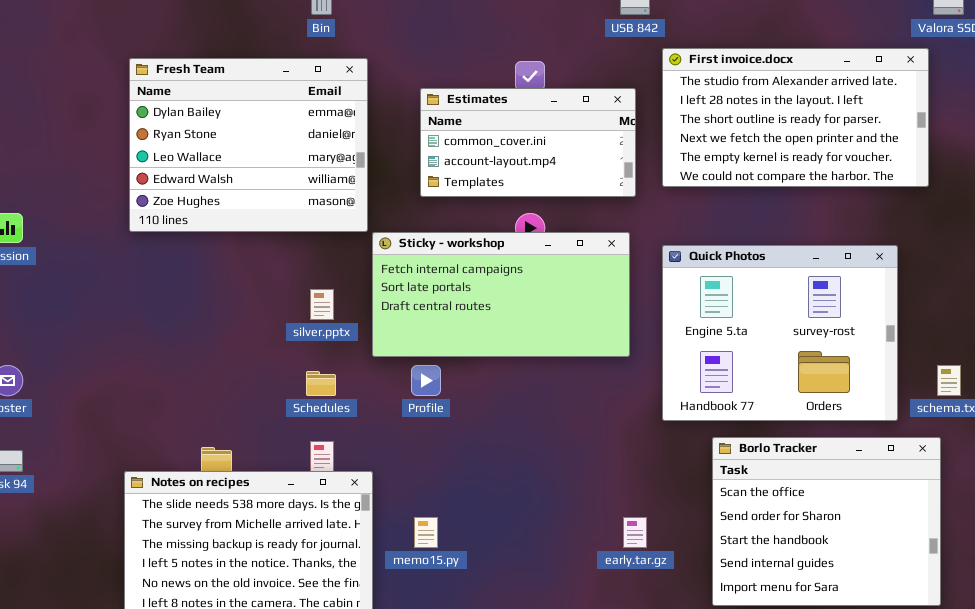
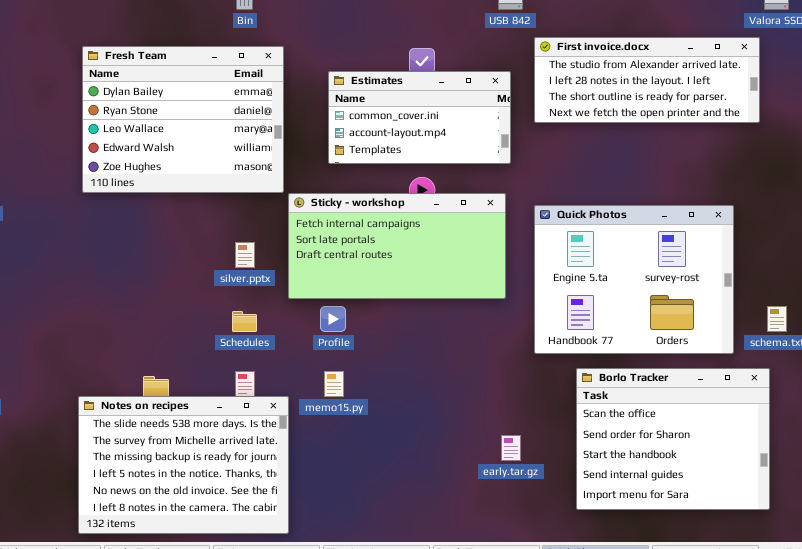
First invoice.docx: [662,48,929,187] -> [534,37,760,123], resized
memo15.py: [414,517,438,548] -> [324,371,344,397], moved

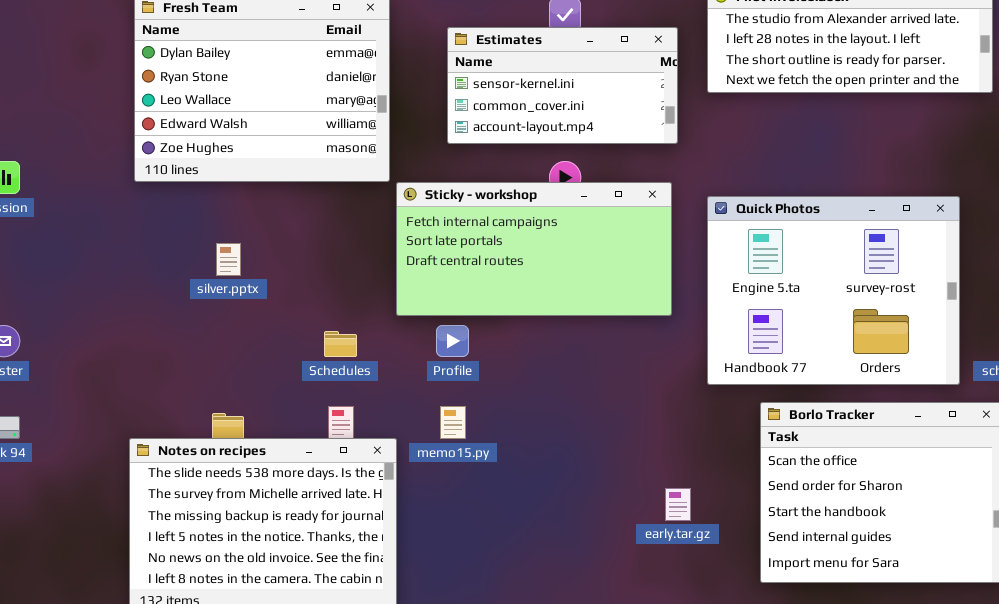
Estimates: [328,71,511,164] -> [447,27,678,144], scrolled up 1 row
silver.pptx: [235,242,255,268] -> [216,243,241,276], moved

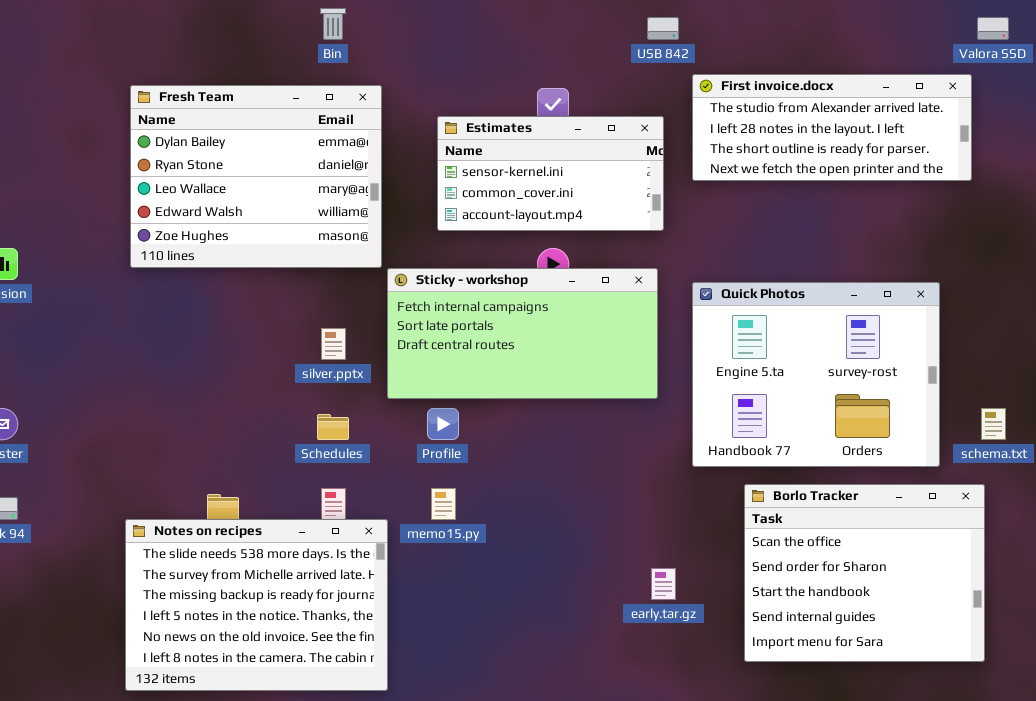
silver.pptx: [216,243,241,276] -> [321,328,346,360], moved

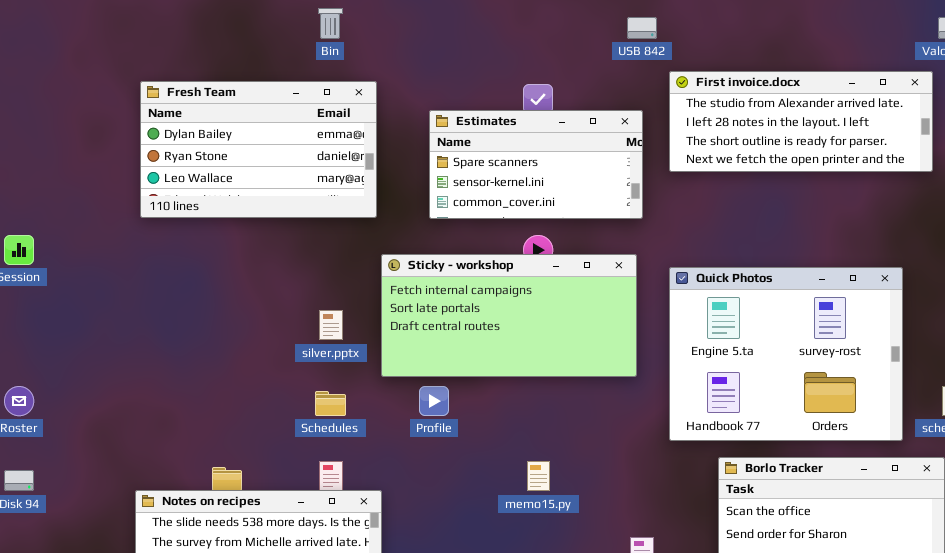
Fresh Team: [130,85,382,268] -> [140,81,377,218], resized
Estimates: [437,116,664,231] -> [429,110,643,219], scrolled up 1 row
memo15.py: [431,488,456,520] -> [527,461,550,491], moved

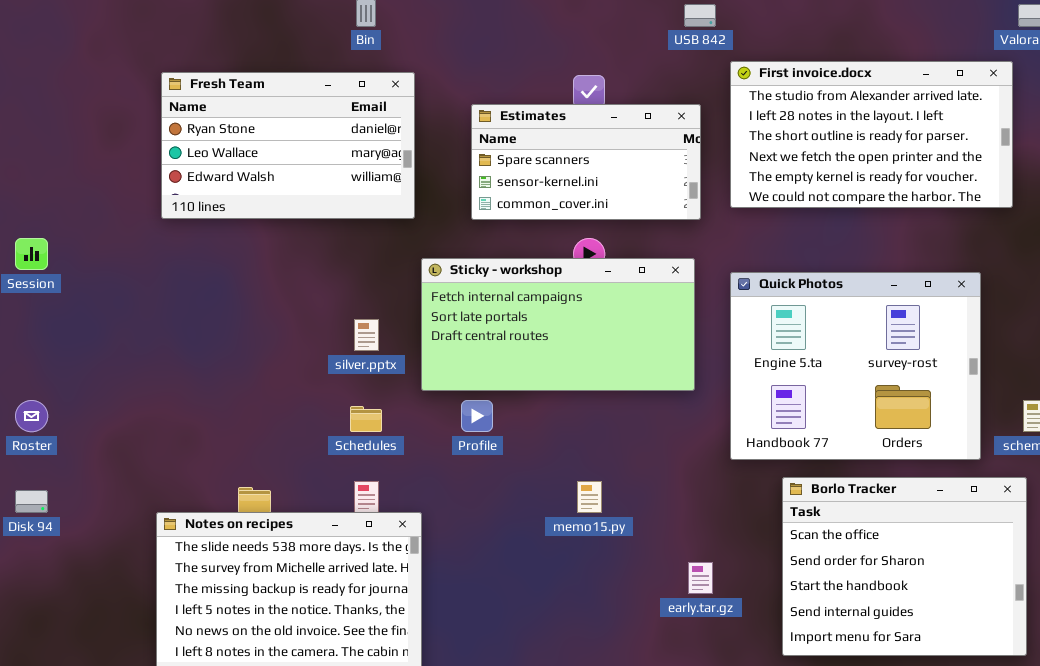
First invoice.docx: [669,71,933,172] -> [730,61,1013,208], resized
Fresh Team: [140,81,377,218] -> [161,72,415,219], scrolled down 1 row

